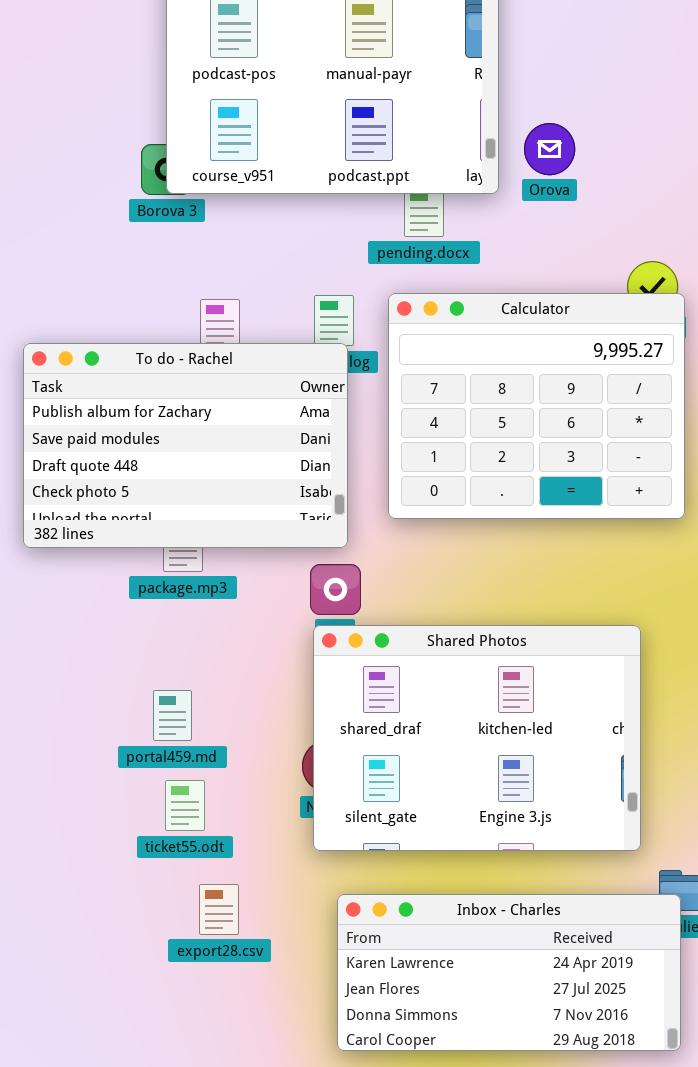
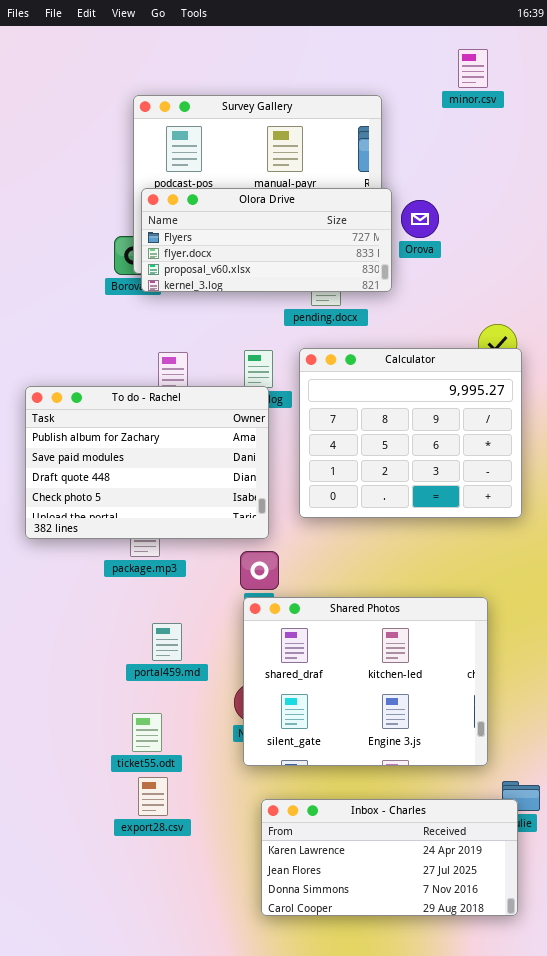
Olora Drive: none -> [141,188,392,292], opened
Orova: [524,123,575,175] -> [401,200,439,238], moved
portal459.md: [153,690,192,741] -> [152,623,182,661], moved
export28.csv: [199,884,239,935] -> [138,777,168,816], moved

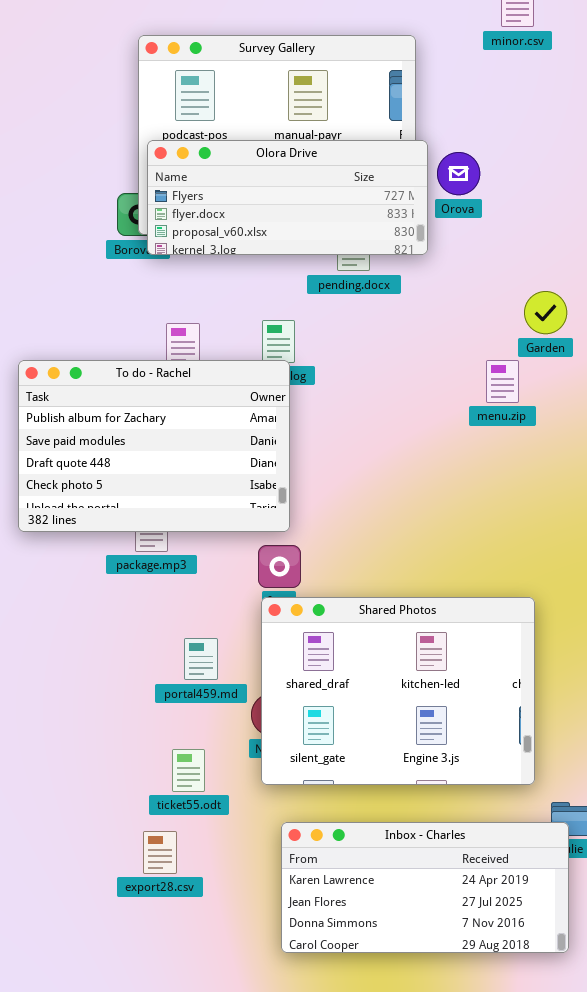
Calculator: [299,348,522,518] -> none, closed
portal459.md: [152,623,182,661] -> [184,638,218,680], moved
ticket55.odt: [132,713,162,752] -> [172,749,205,792], moved
export28.csv: [138,777,168,816] -> [143,831,177,874], moved

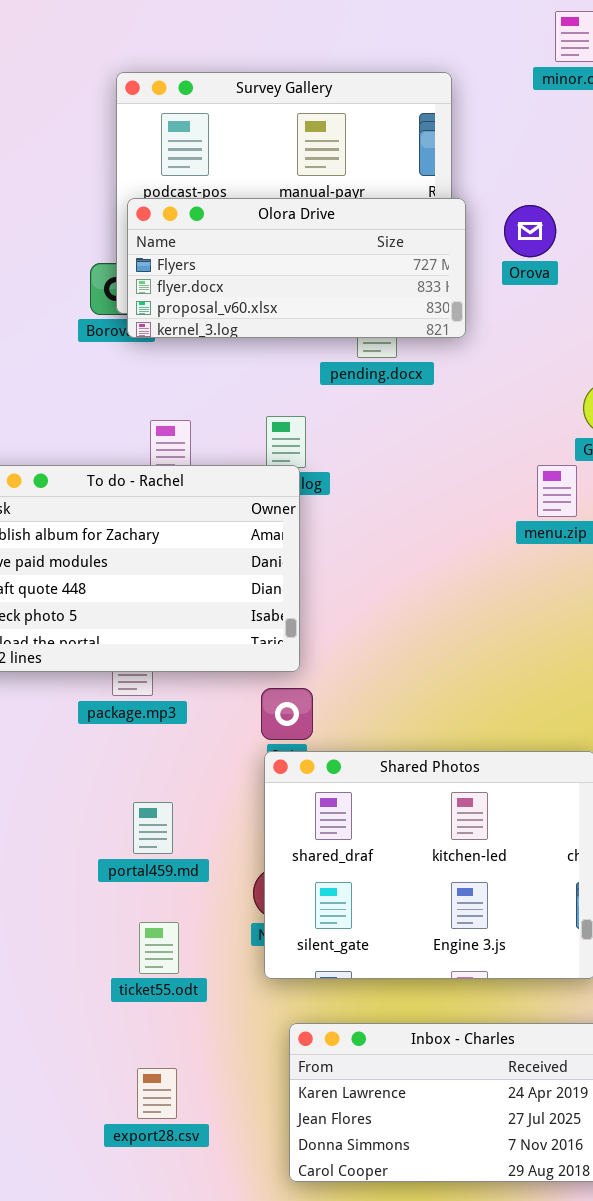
Orova: [437,152,480,195] -> [504,205,556,257], moved
portal459.md: [184,638,218,680] -> [133,802,173,854], moved
ticket55.odt: [172,749,205,792] -> [139,922,179,974], moved
export28.csv: [143,831,177,874] -> [137,1068,177,1119], moved

